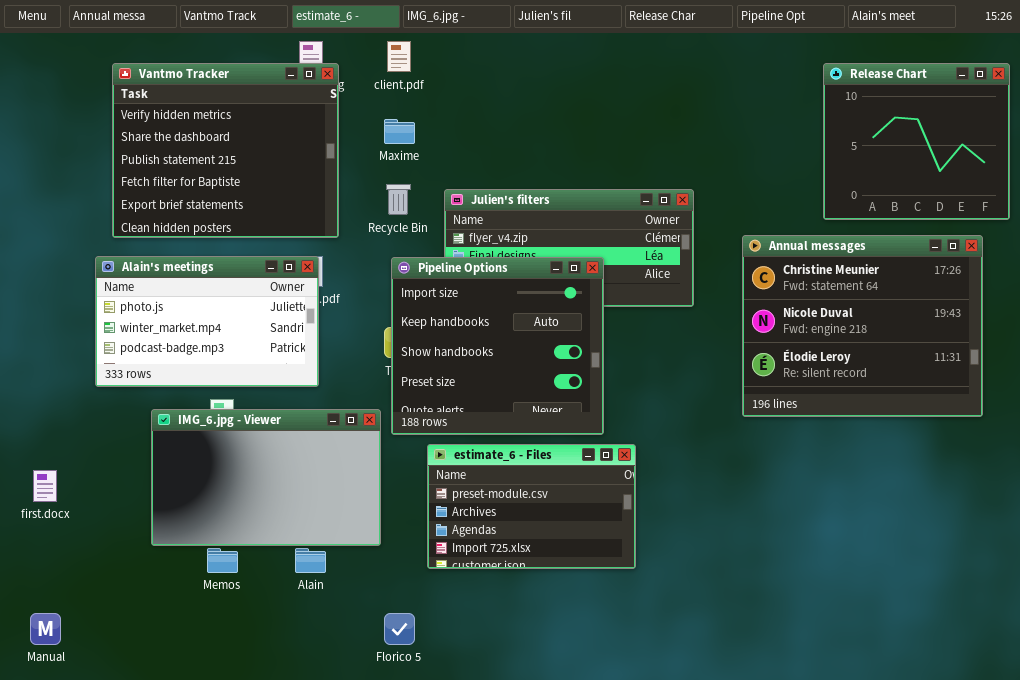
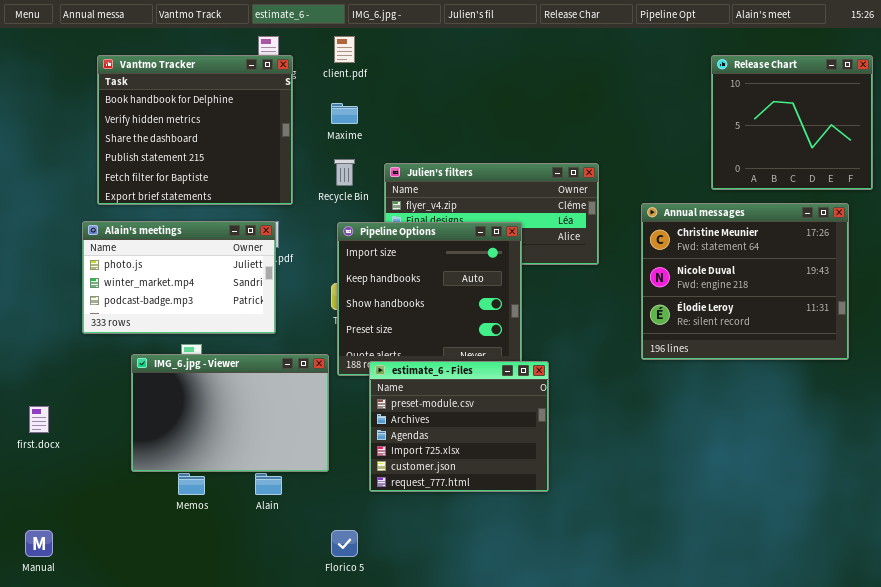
Vantmo Tracker: [112,63,339,238] -> [97,55,293,205], scrolled up 1 row
estimate_6 - Files: [427,444,636,569] -> [369,361,549,492], resized

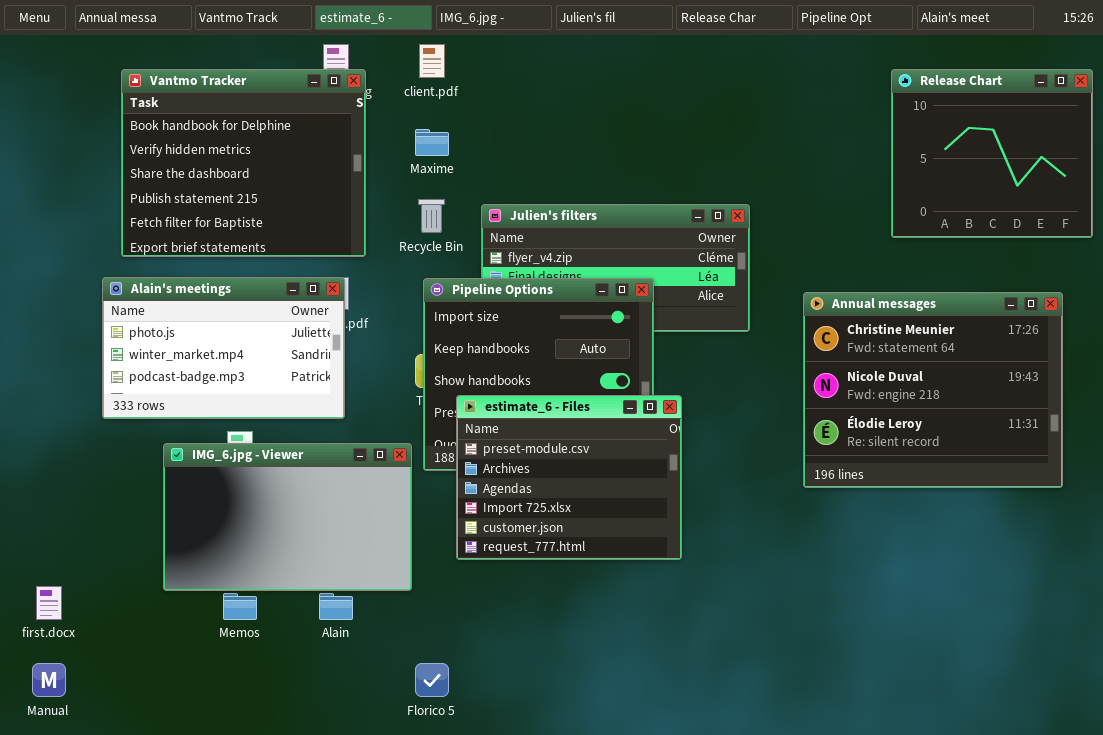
Annual messages: [641,203,849,360] -> [803,292,1063,488], moved
estimate_6 - Files: [369,361,549,492] -> [456,395,682,560], moved
first.docx: [29,406,49,433] -> [36,586,62,620], moved

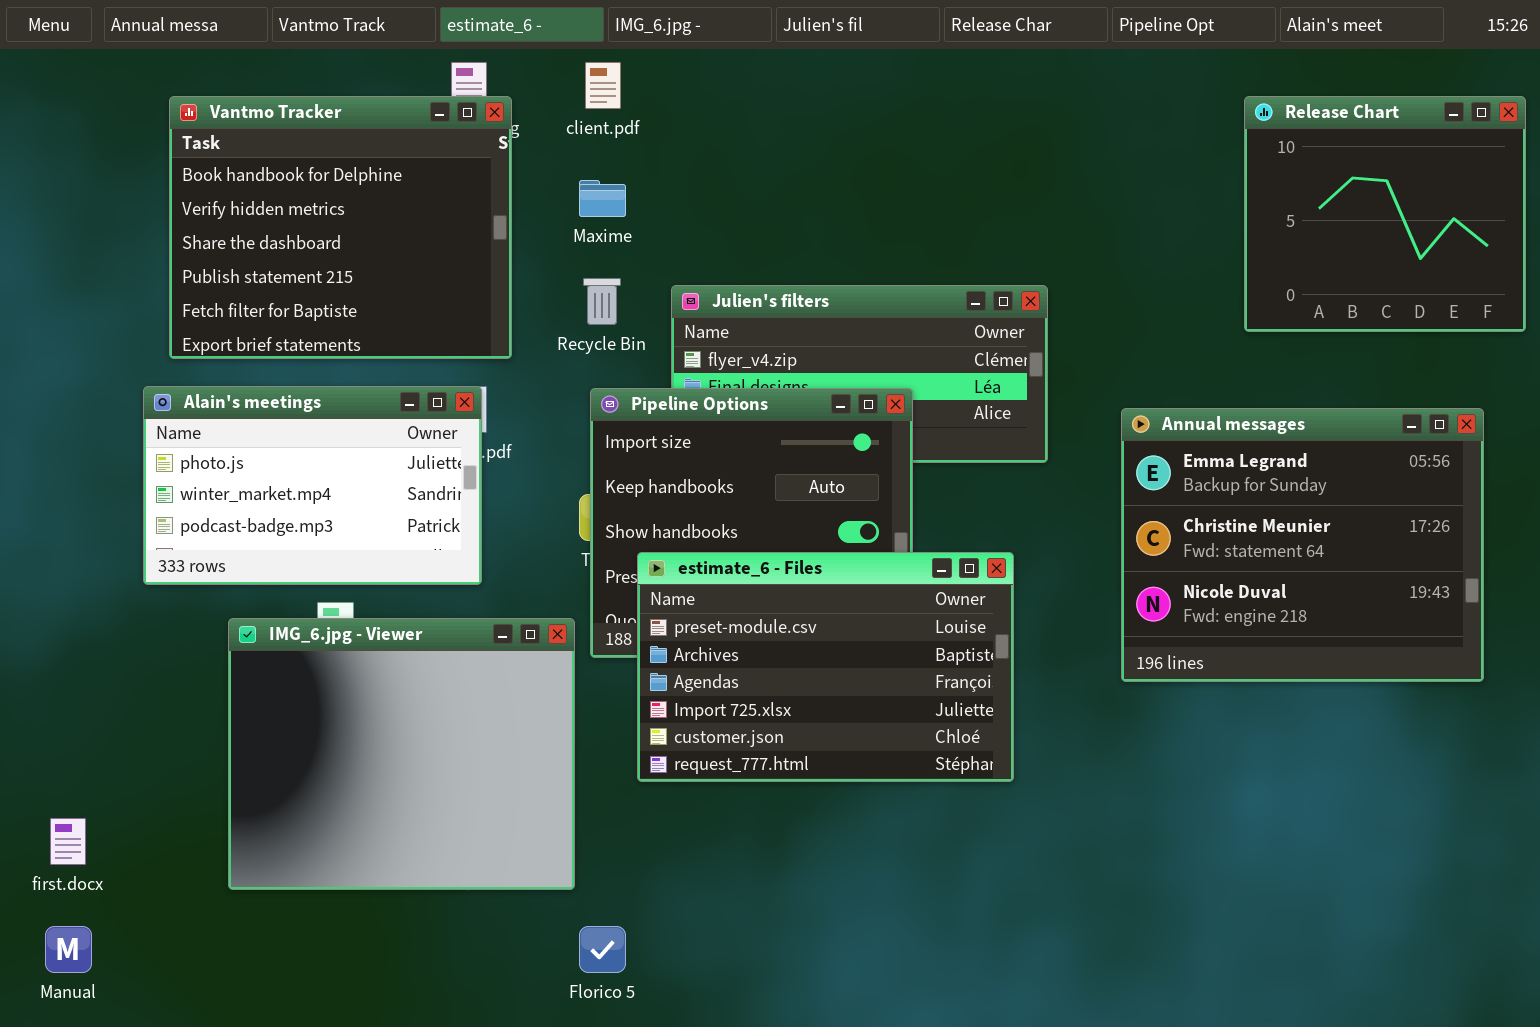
Annual messages: [803,292,1063,488] -> [1121,408,1484,682], scrolled up 1 row
estimate_6 - Files: [456,395,682,560] -> [637,552,1014,782], resized
IMG_6.jpg - Viewer: [163,443,412,591] -> [228,618,575,890], resized

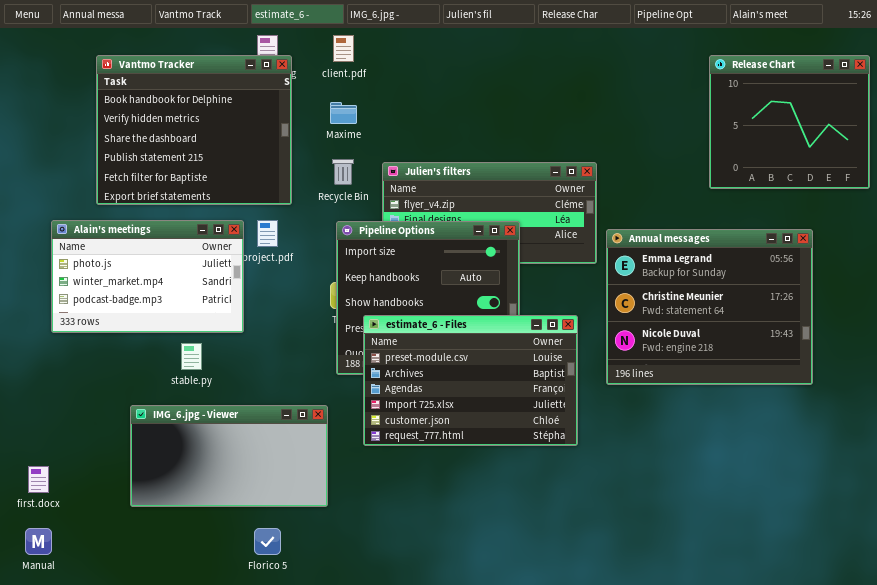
Alain's meetings: [143,386,482,585] -> [51,220,244,333], moved
Annual messages: [1121,408,1484,682] -> [606,229,813,385], moved
IMG_6.jpg - Viewer: [228,618,575,890] -> [130,405,328,507], resized
Florico 5: [579,926,626,973] -> [254,528,281,555], moved

